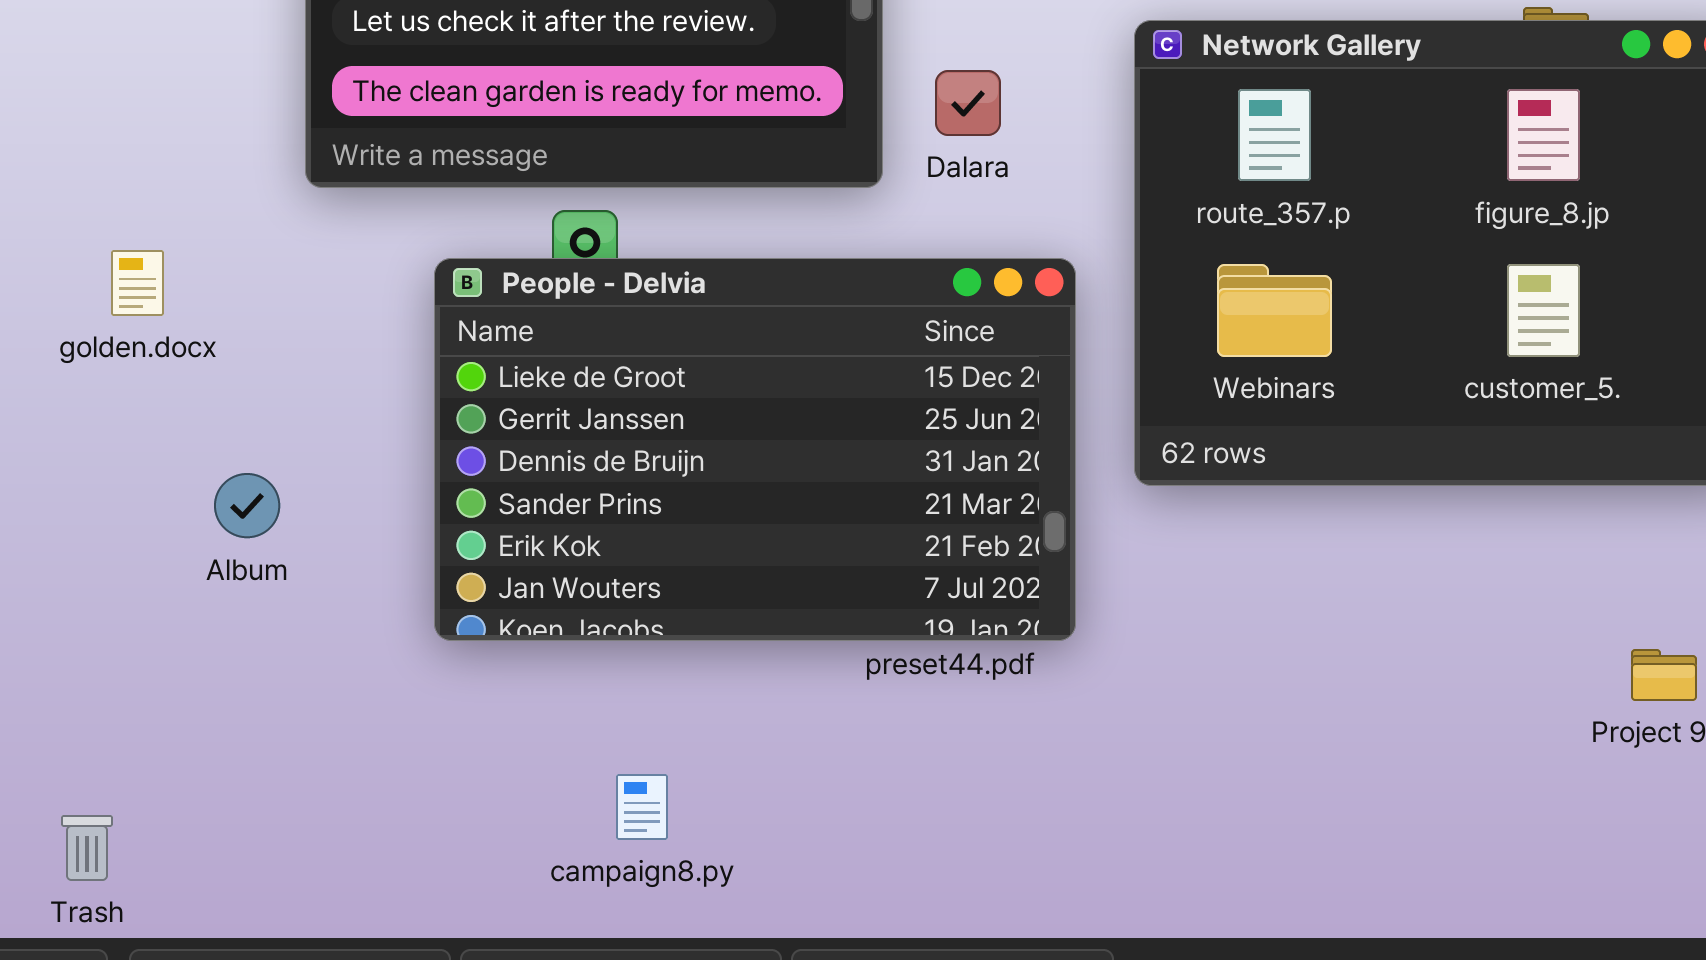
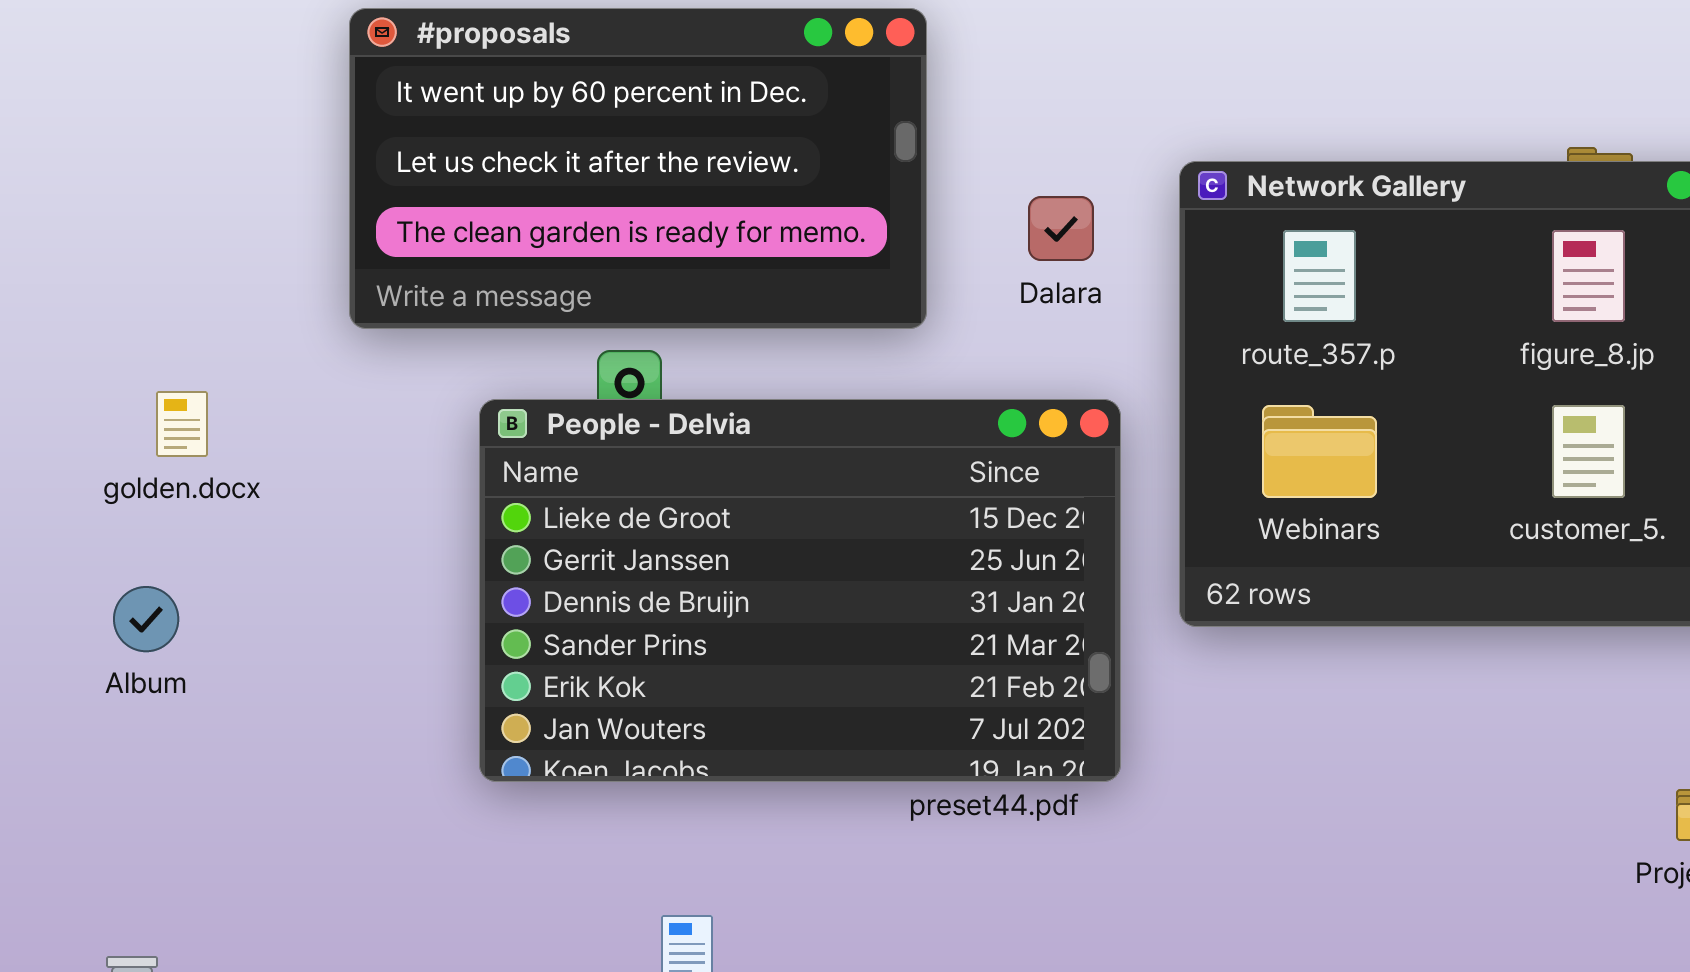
Dalara: [935,70,1001,136] -> [1028,196,1094,261], moved
Album: [214,473,280,538] -> [113,586,179,652], moved

